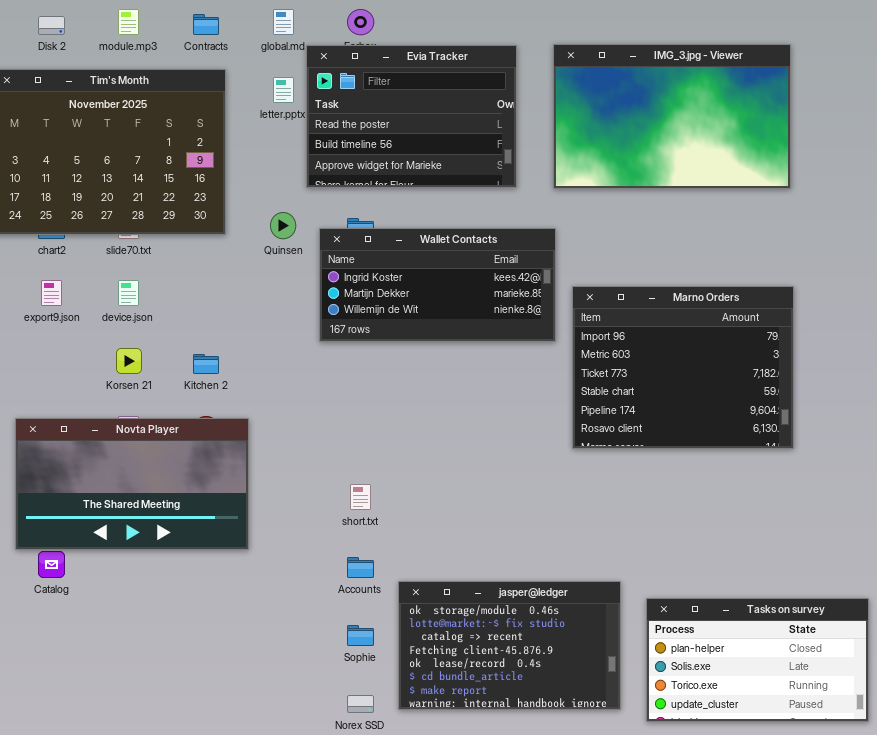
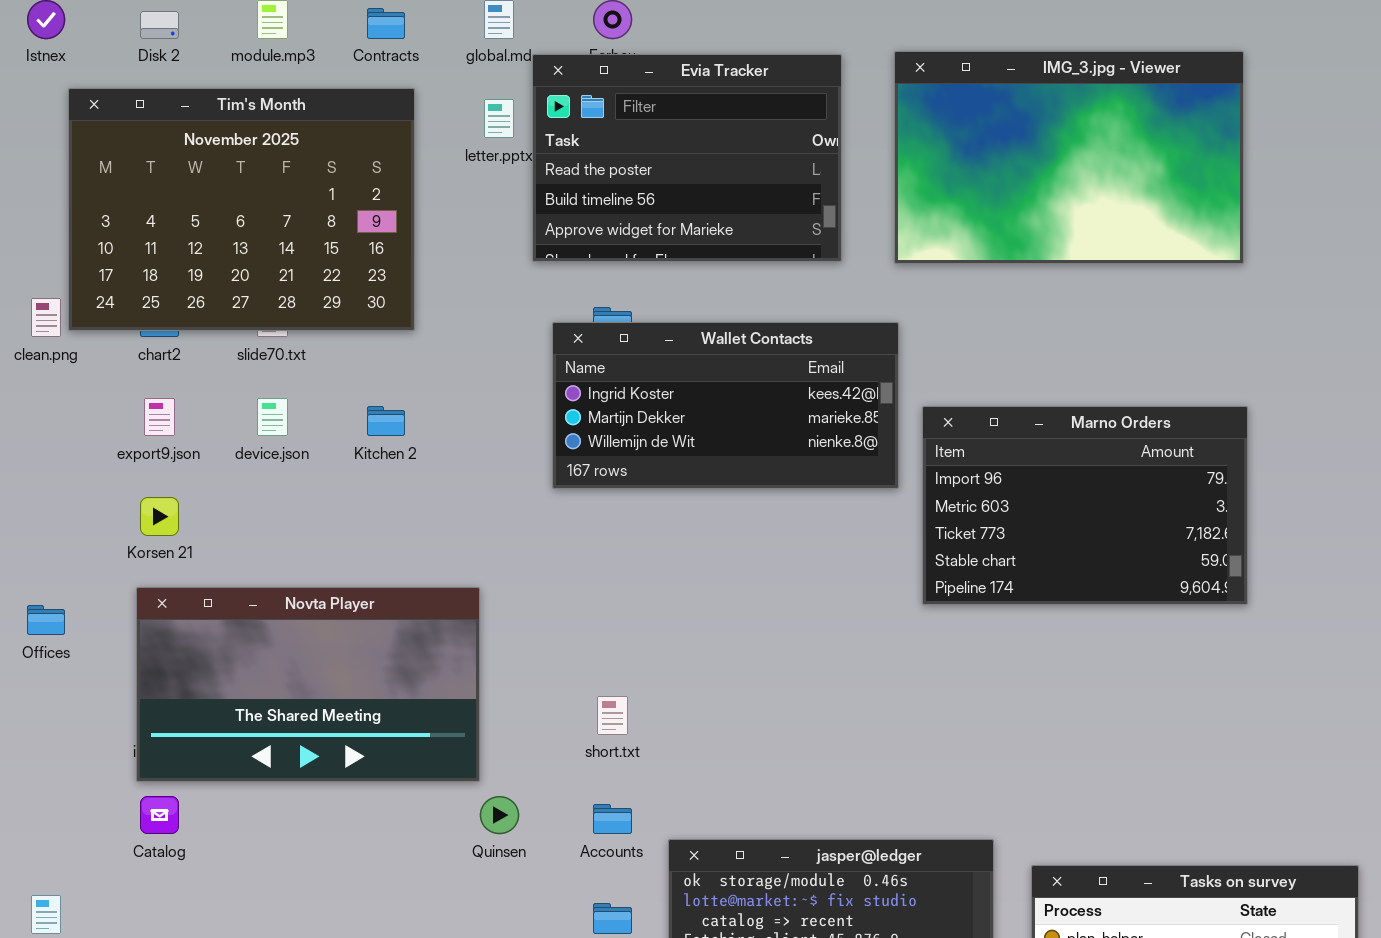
Quinsen: [270,212,296,239] -> [480,796,519,834], moved
Marno Orders: [572,286,794,449] -> [922,406,1248,605], resized
Korsen 21: [116,348,142,374] -> [140,497,179,536], moved
Kitchen 2: [193,354,219,374] -> [367,406,405,436], moved
Novta Player: [15,418,249,550] -> [136,587,480,782], moved

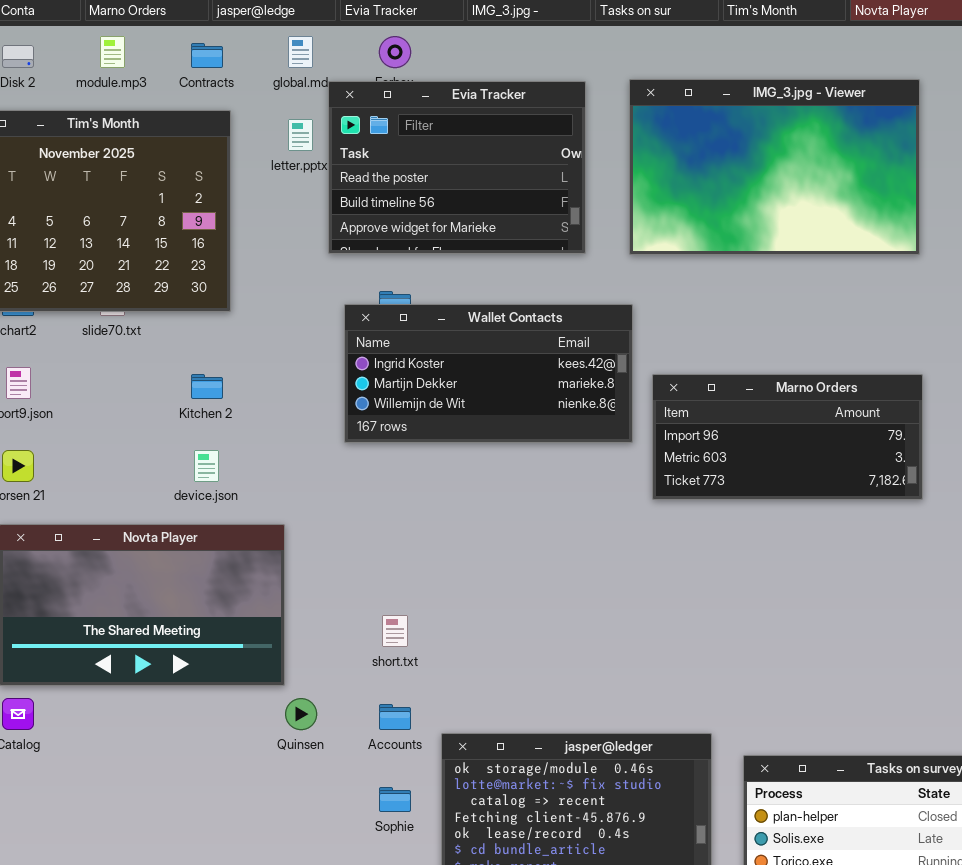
device.json: [257,398,288,436] -> [194,450,219,482], moved
Marno Orders: [922,406,1248,605] -> [652,374,923,500], resized

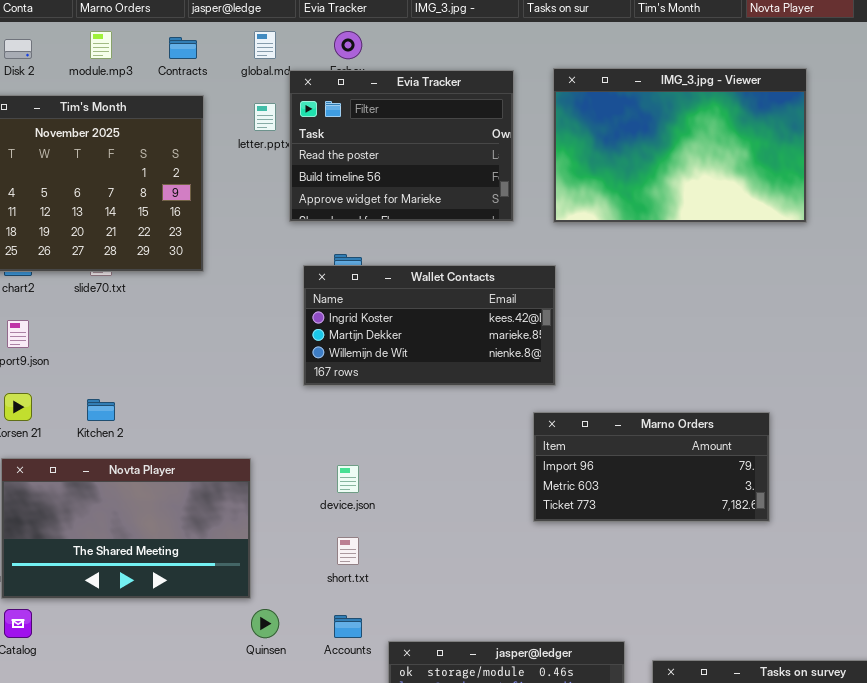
Kitchen 2: [191,374,223,399] -> [87,399,115,421], moved
Marno Orders: [652,374,923,500] -> [533,412,770,522], moved
device.json: [194,450,219,482] -> [337,465,359,493], moved

